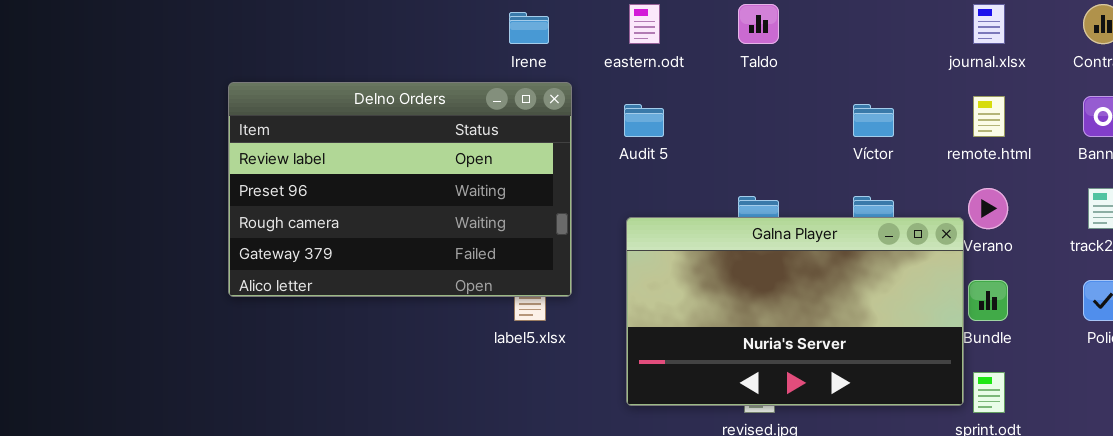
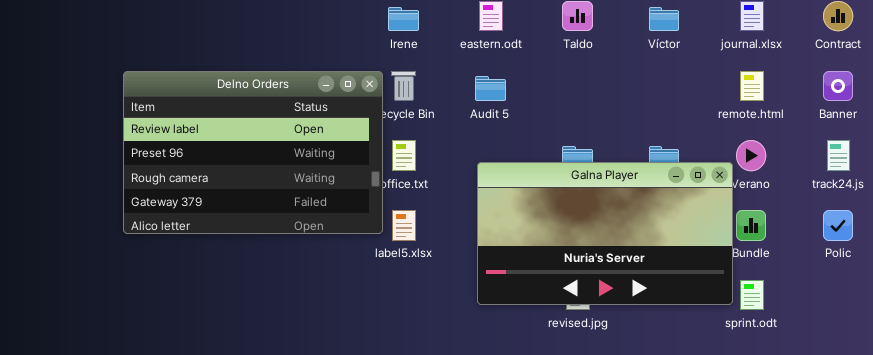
Delno Orders: [228,82,572,297] -> [123,71,383,234], moved
Víctor: [853,104,894,137] -> [649,7,679,31], moved

